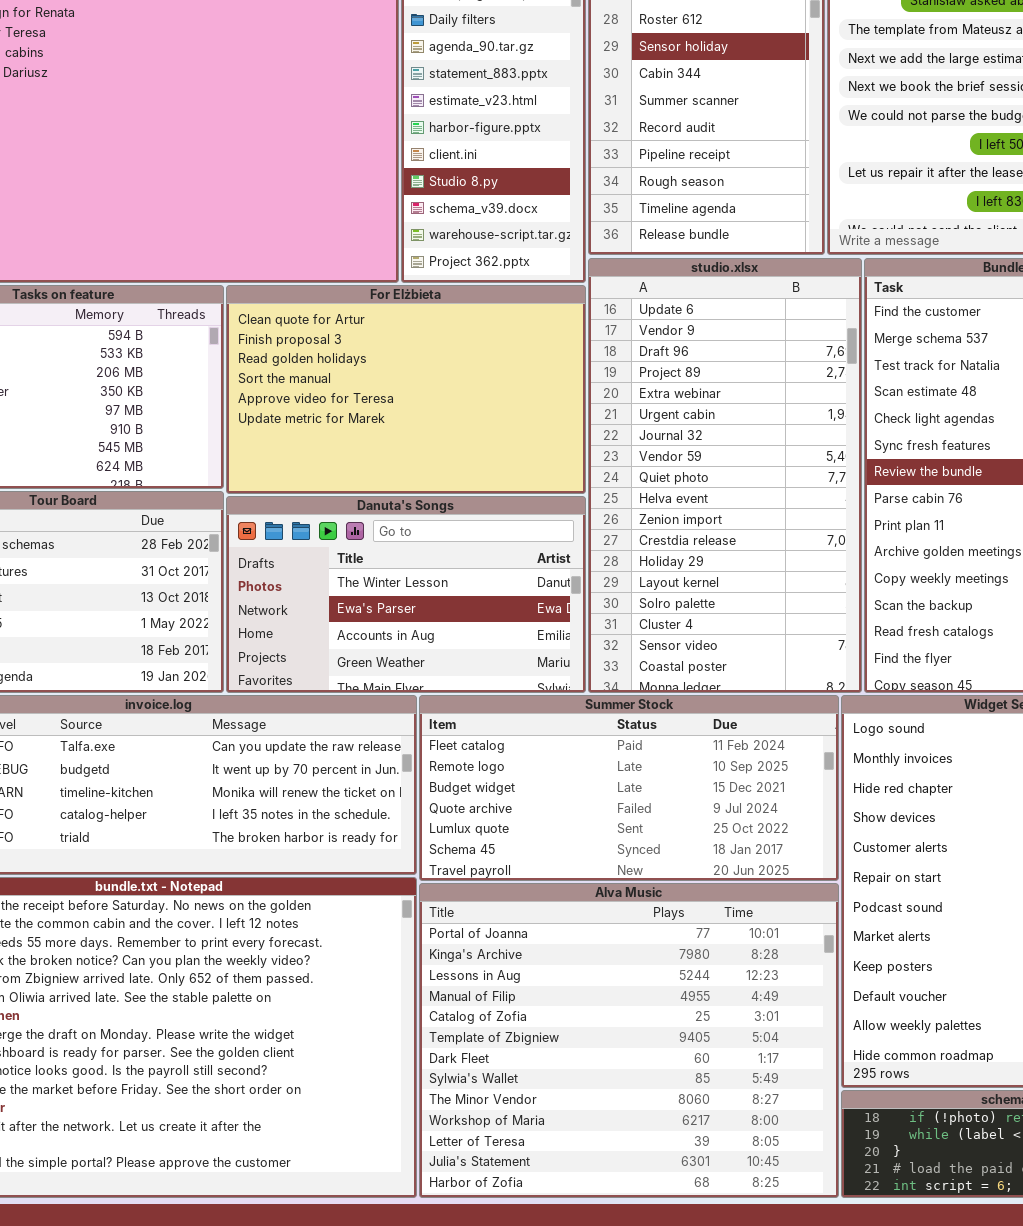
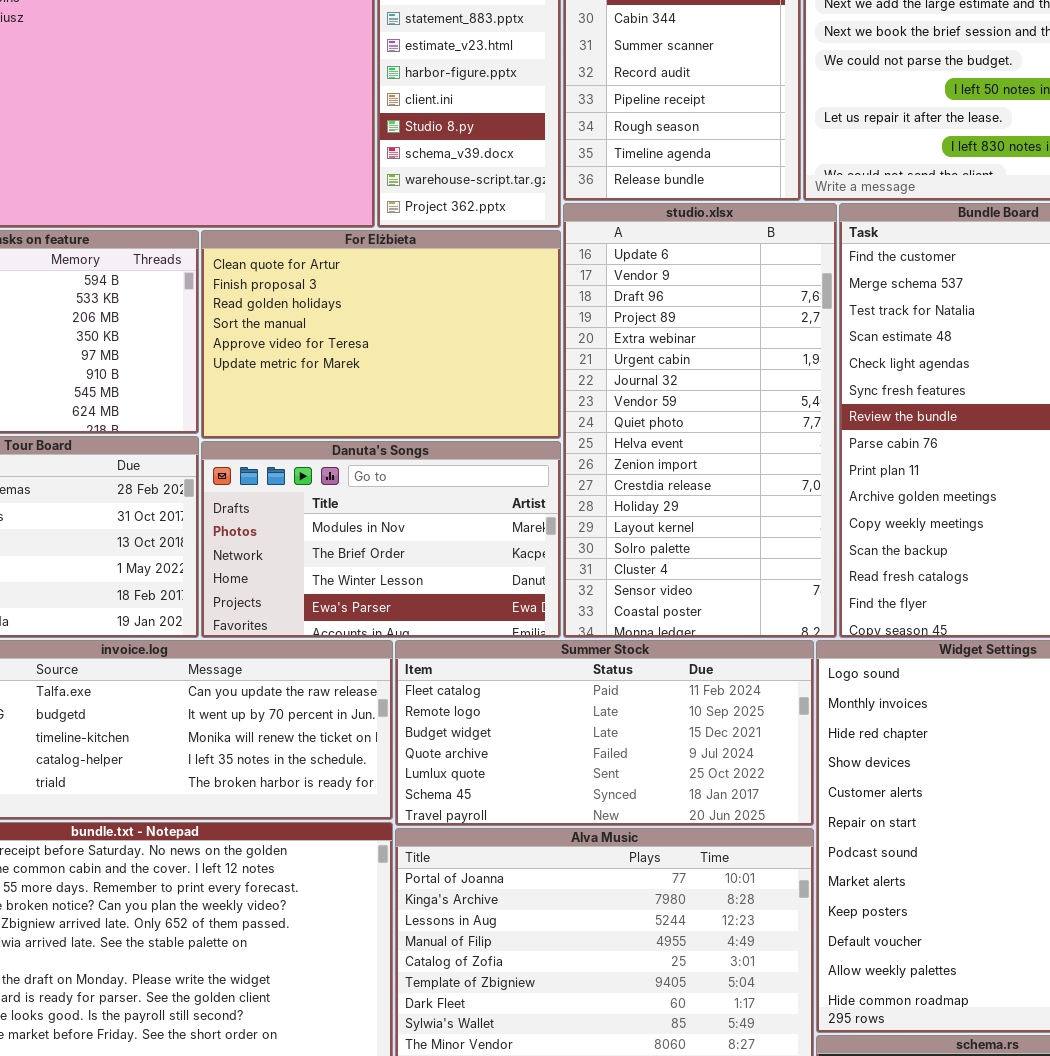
Danuta's Songs: [226,496,586,693] -> [201,441,561,638], scrolled up 2 rows

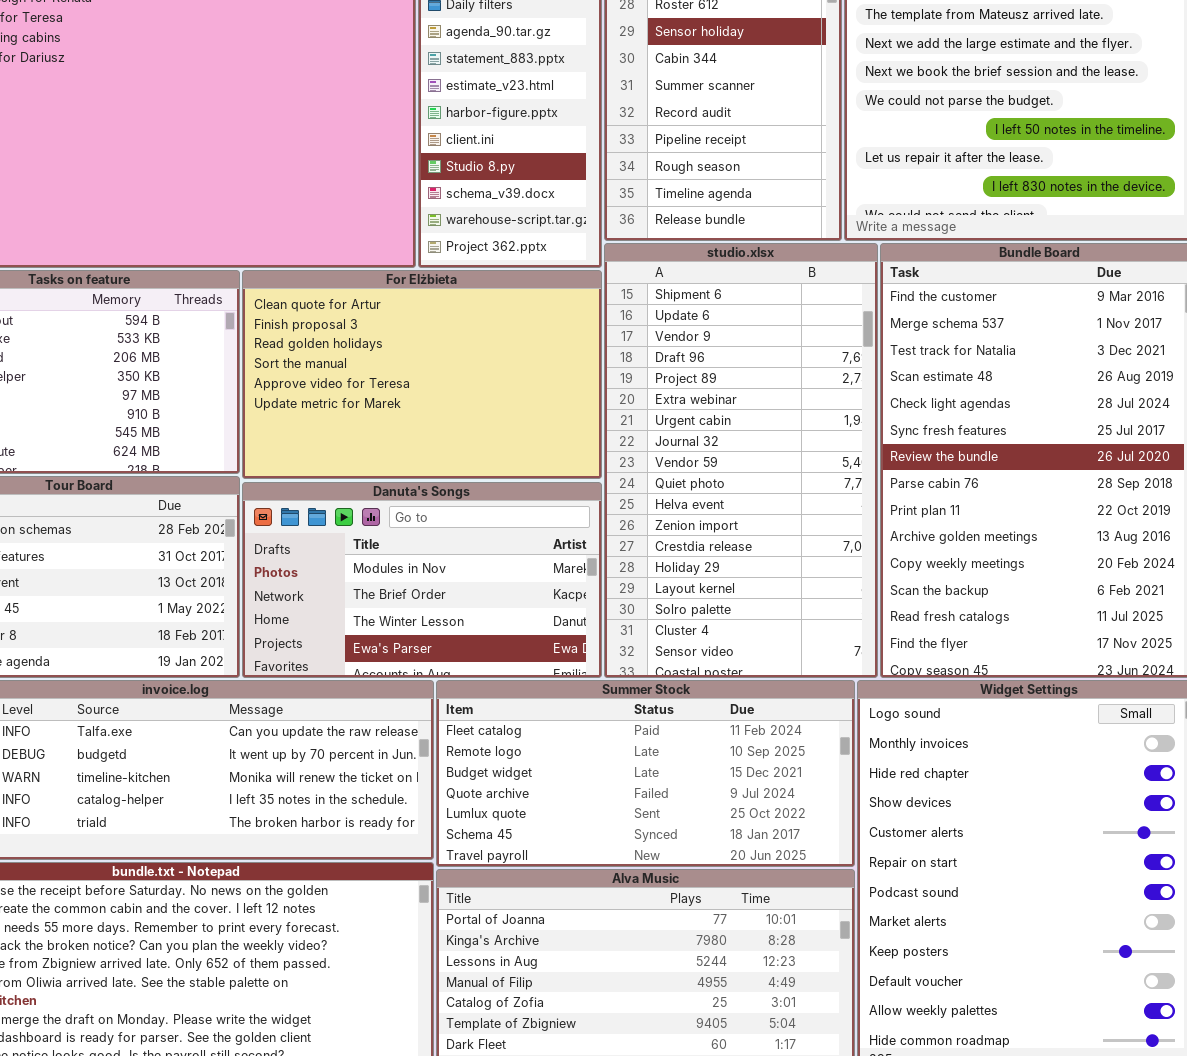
studio.xlsx: [563,203,837,638] -> [604,243,878,678], scrolled up 1 row

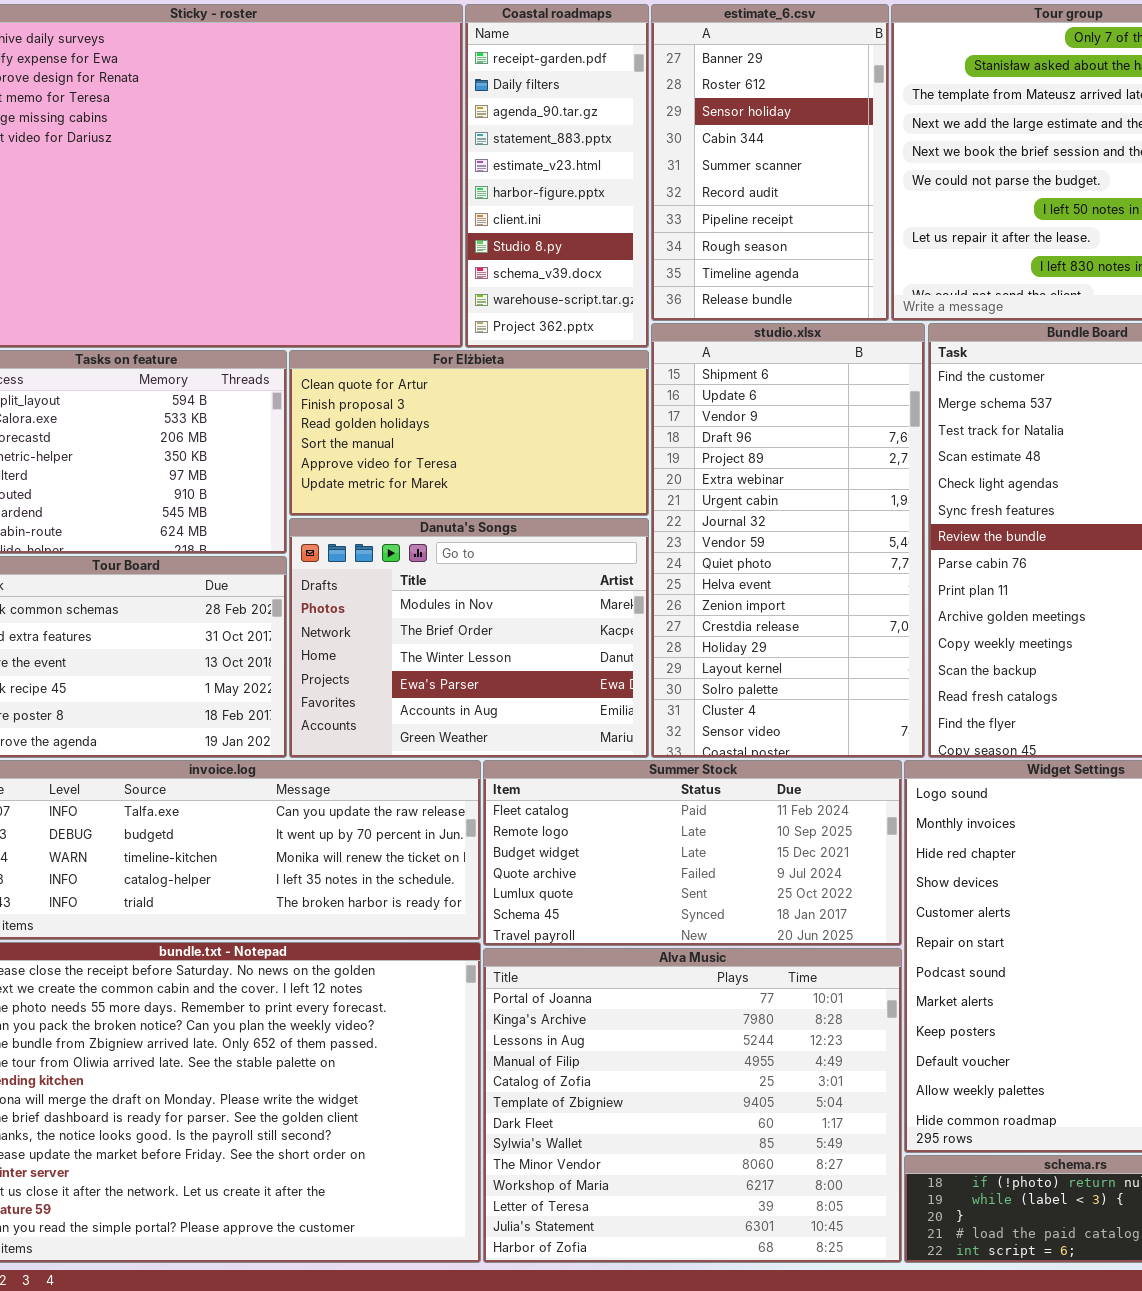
For Elżbieta: [242,270,602,479] -> [289,350,649,516], resized
Danuta's Songs: [242,482,602,678] -> [289,518,649,758], resized

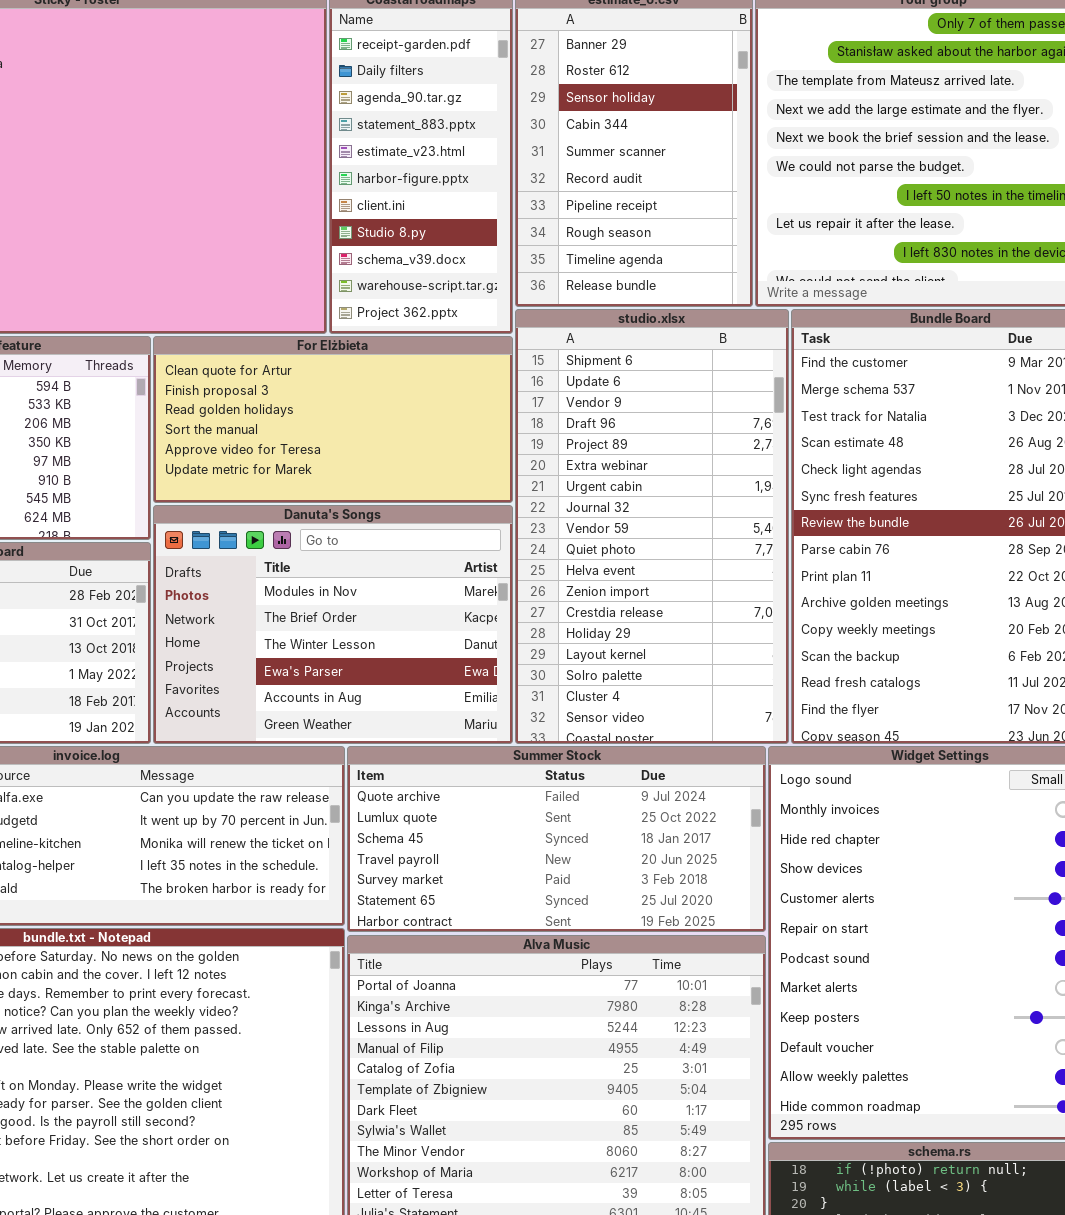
Summer Stock: [483,760,902,946] -> [347,746,766,932], scrolled down 3 rows

